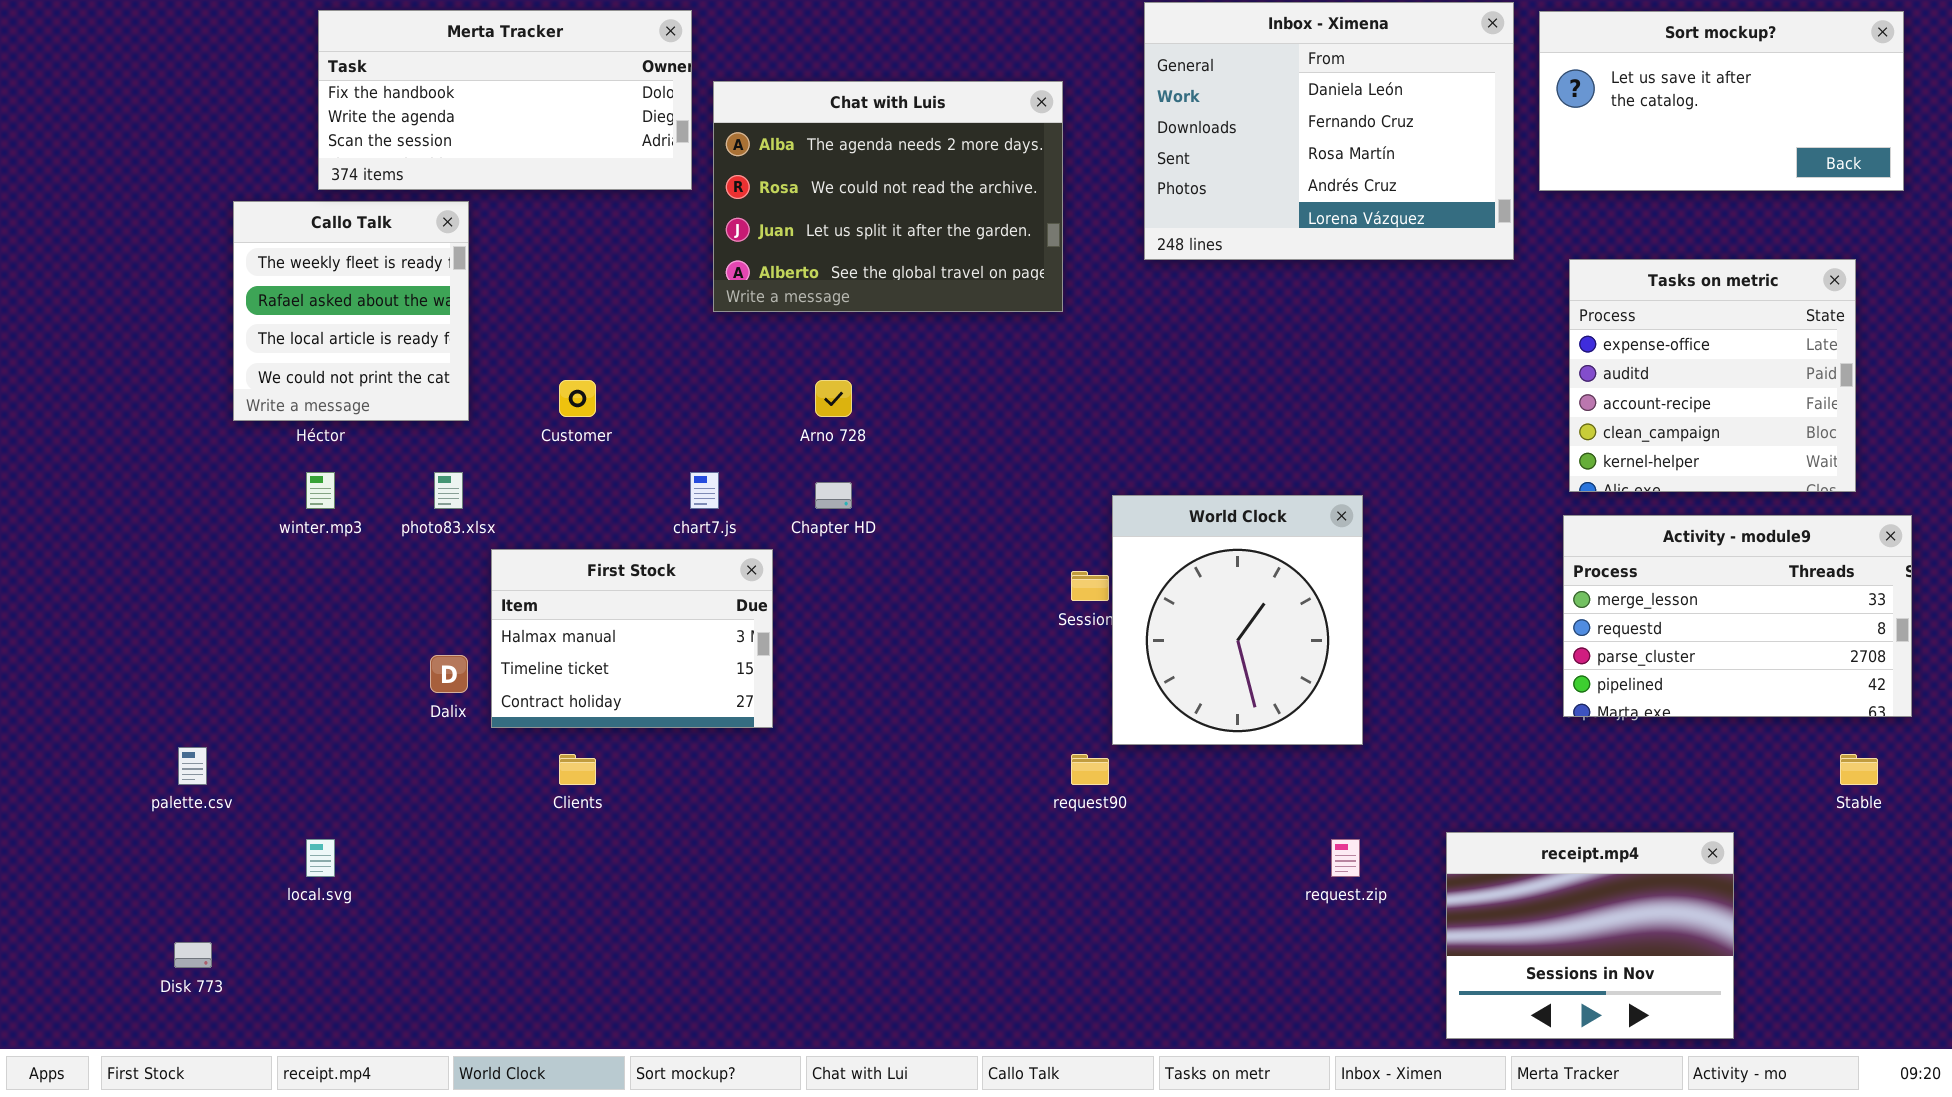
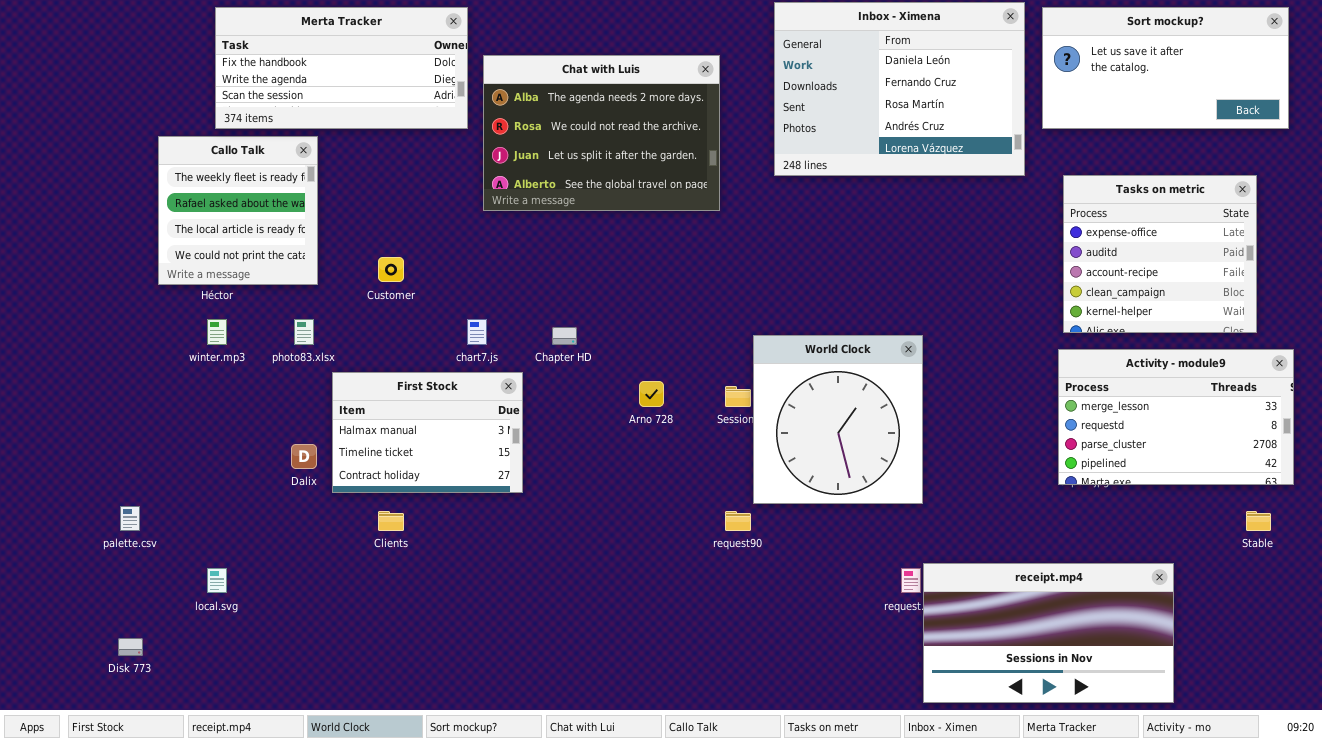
Arno 728: [815,380,852,417] -> [639,381,664,407], moved
receipt.mp4: [1446,832,1734,1039] -> [923,563,1174,703], resized

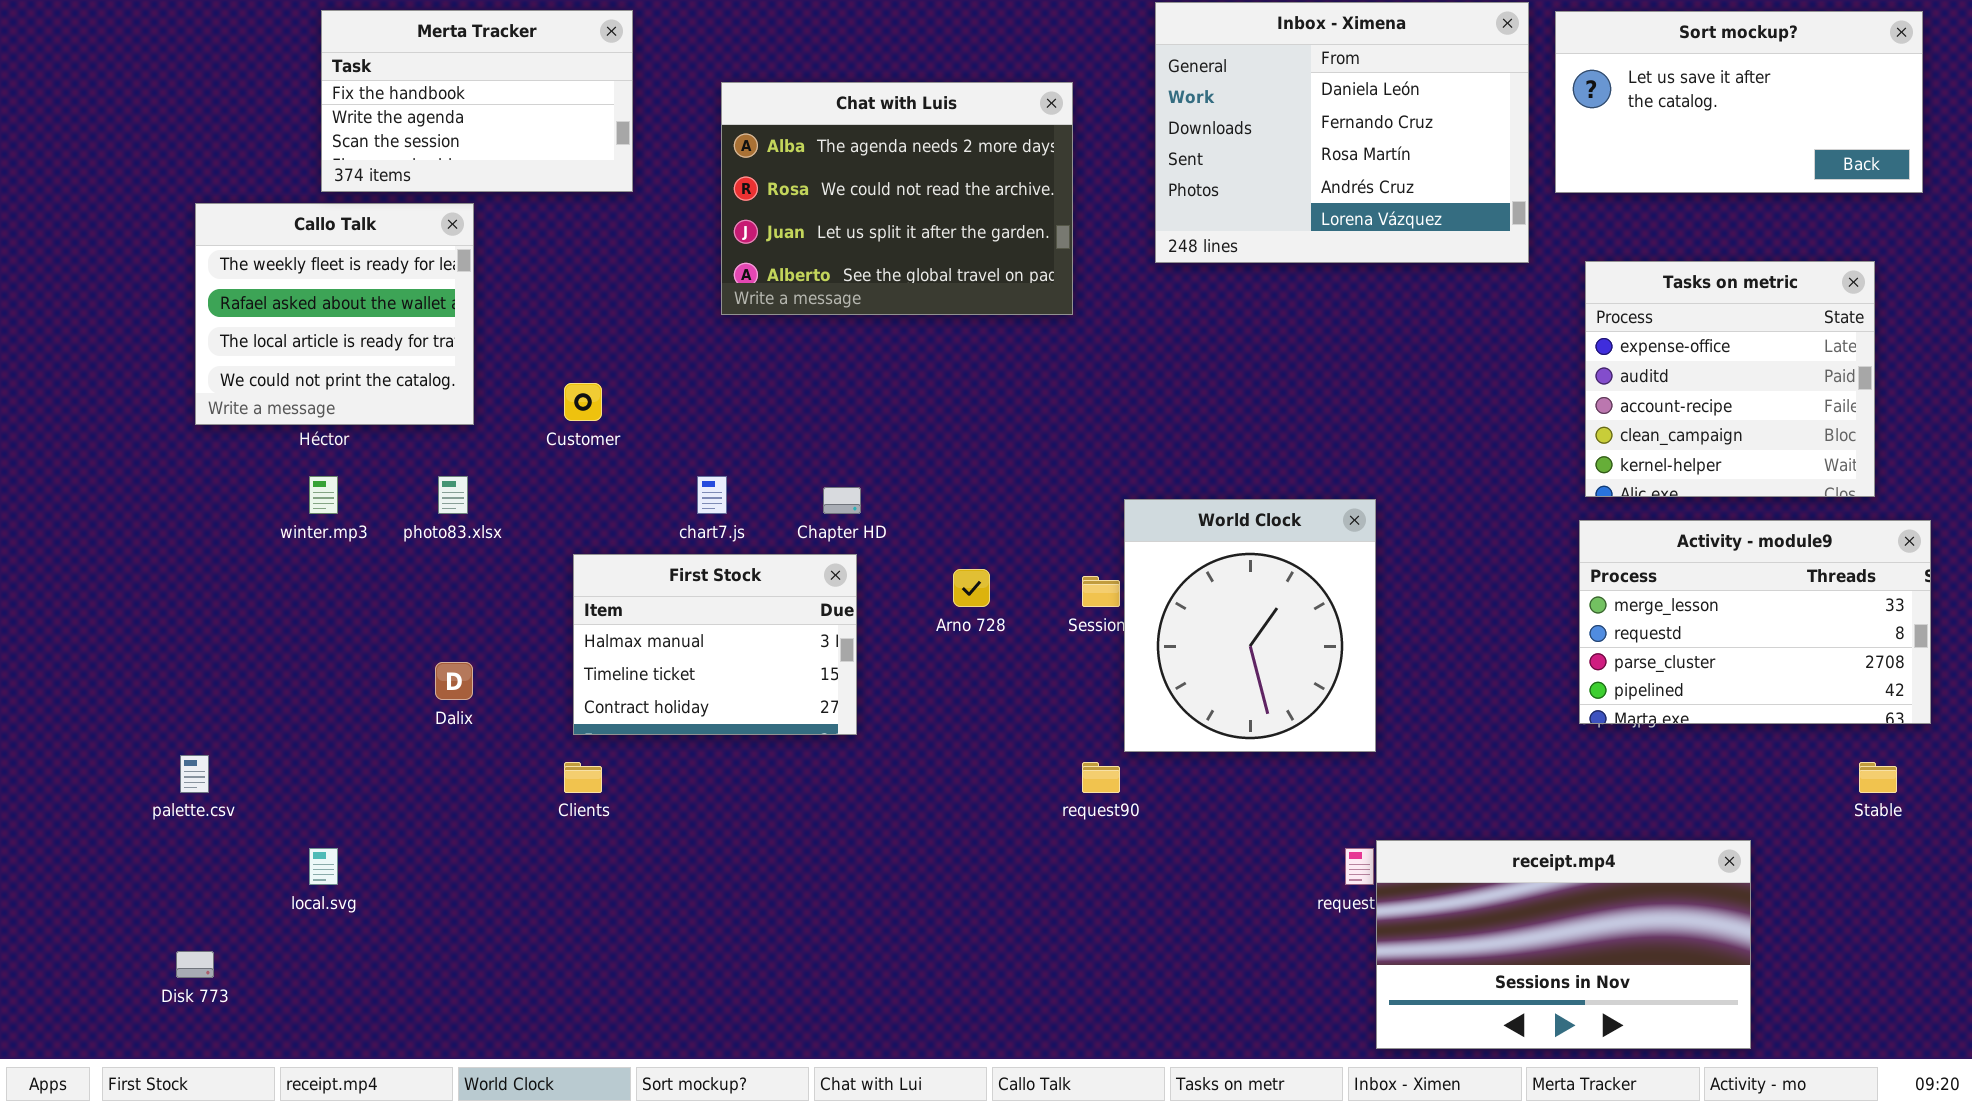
Merta Tracker: [215,7,468,129] -> [321,10,633,192], resized
Callo Talk: [158,136,318,285] -> [195,203,474,425], resized
First Stock: [332,372,523,493] -> [573,554,857,735], moved

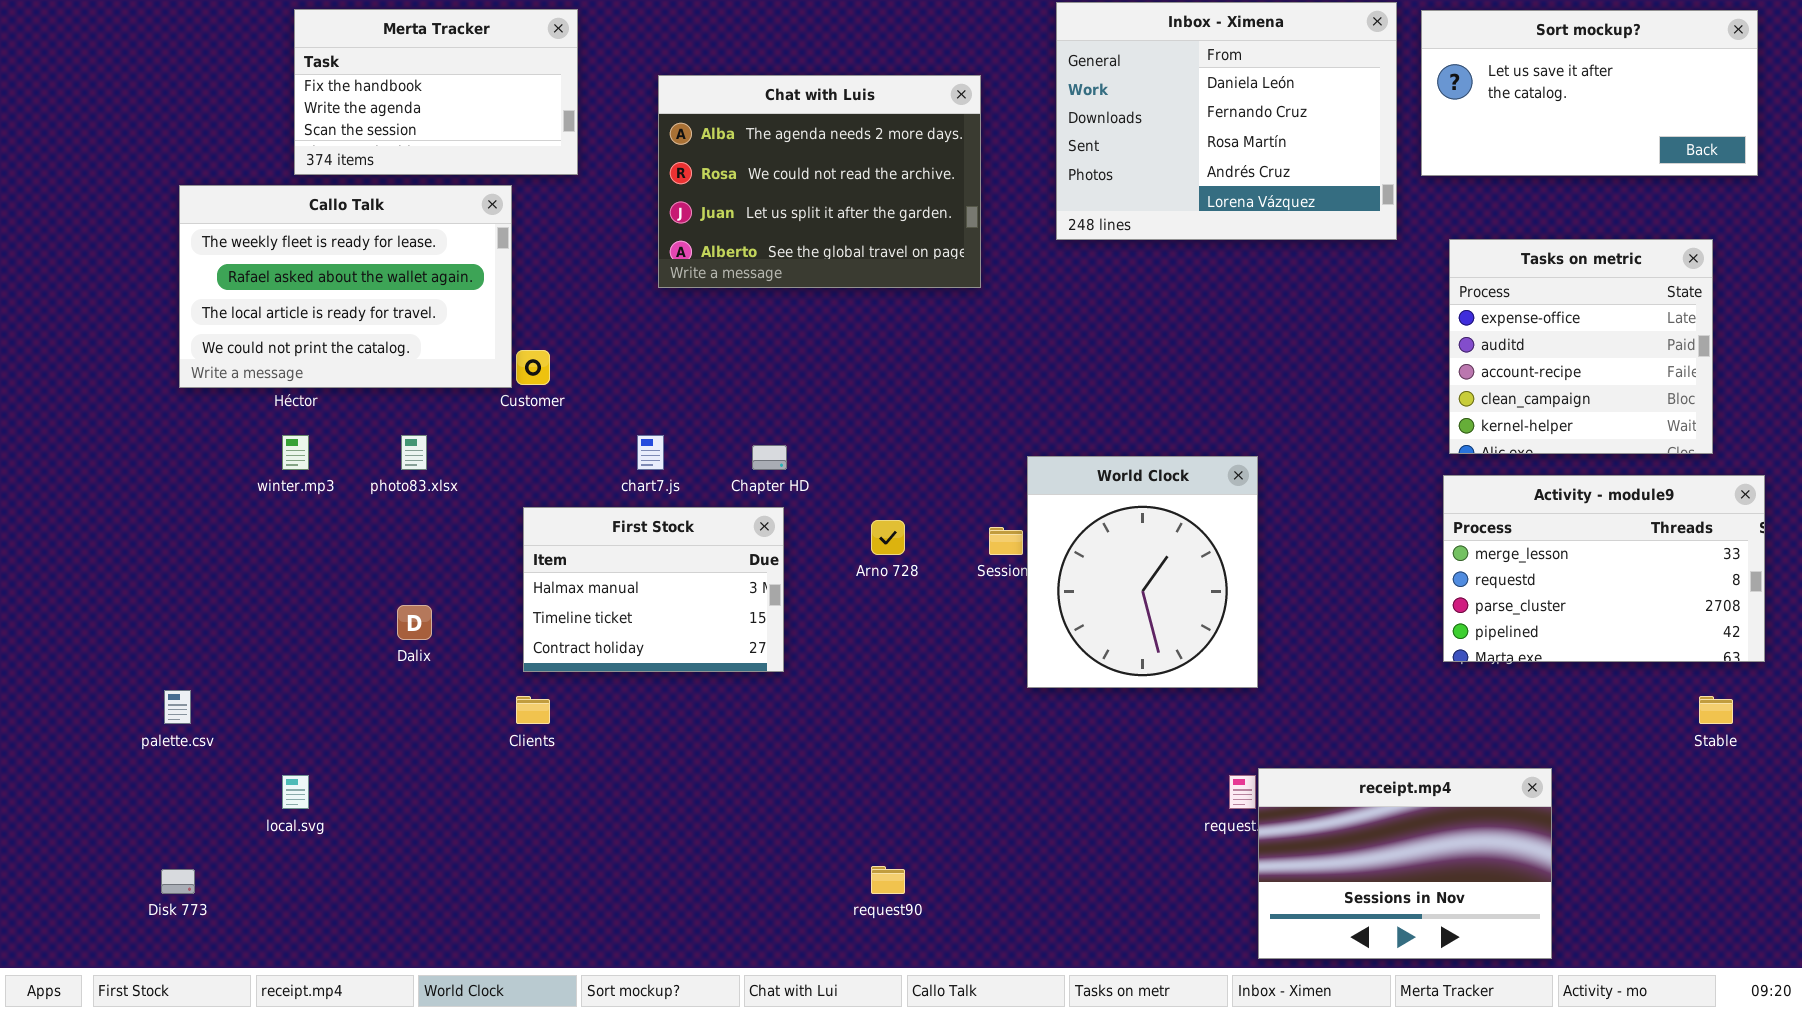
Callo Talk: [195,203,474,425] -> [179,185,512,388], resized
request90: [1082,762,1120,793] -> [871,866,905,894], moved
receipt.mp4: [1376,840,1751,1049] -> [1258,768,1552,959], resized

